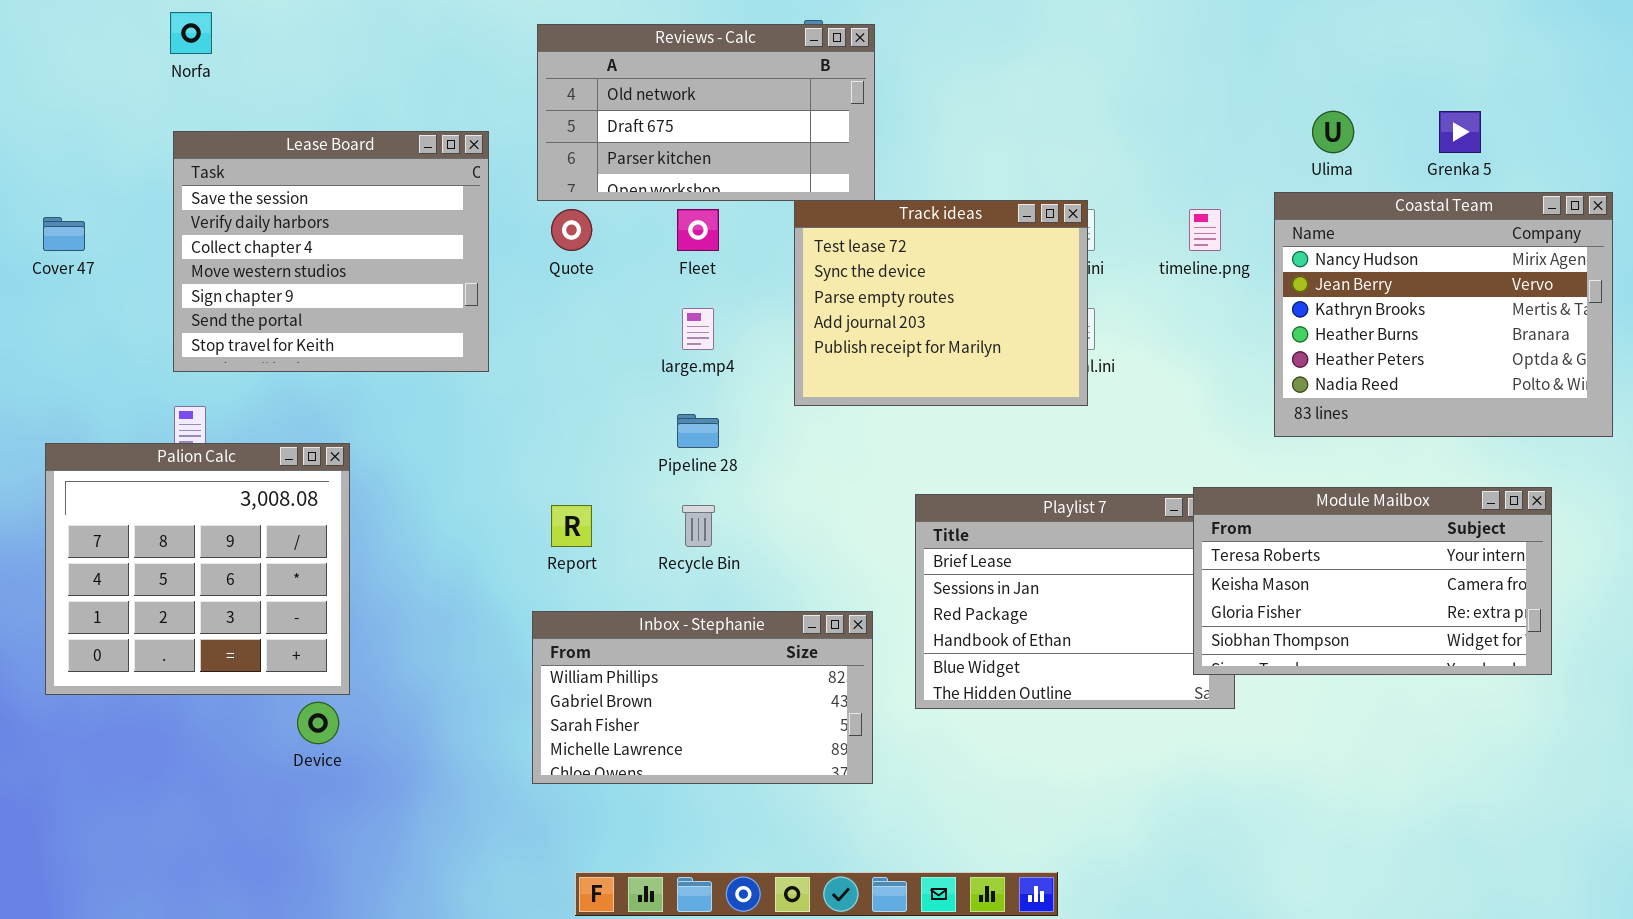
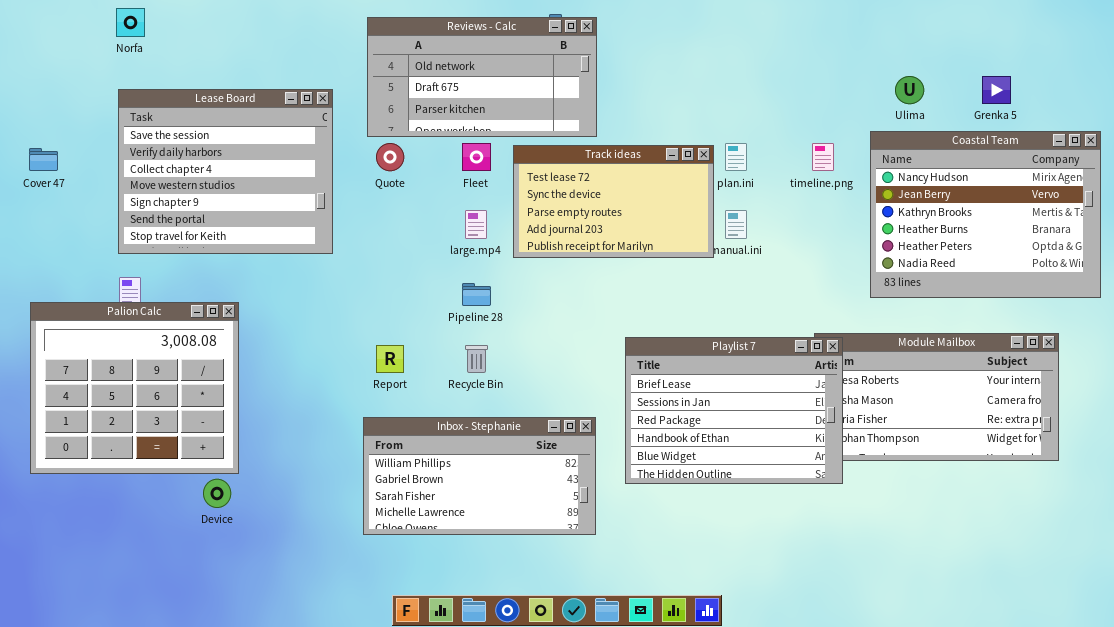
Track ideas: [794,200,1088,406] -> [513,145,714,258], moved, resized
Playlist 7: [915,494,1235,709] -> [625,337,843,484], raised

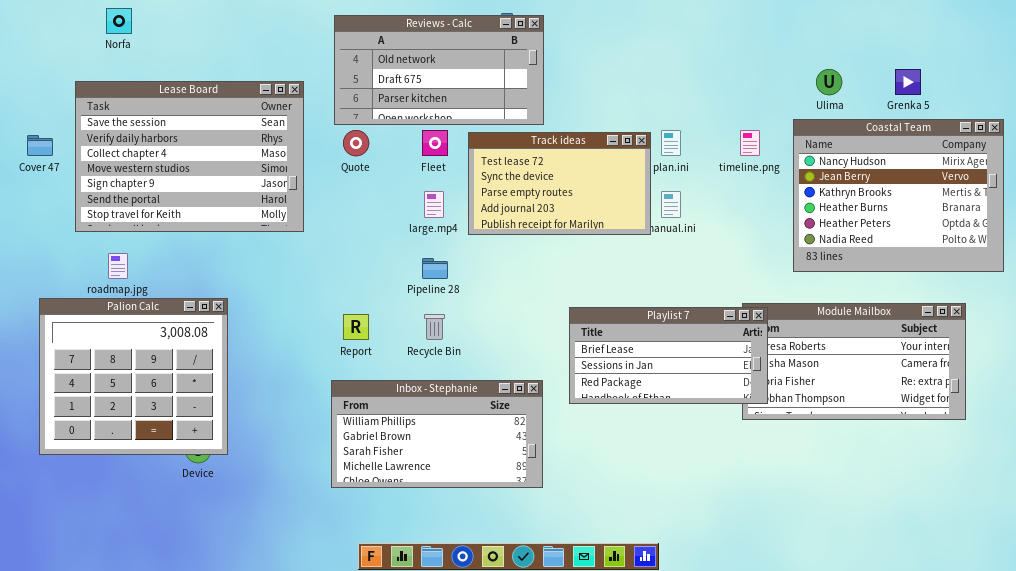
Lease Board: [118,89,333,254] -> [75,81,304,232], resized
Palion Calc: [30,302,239,474] -> [39,298,228,455], moved
Playlist 7: [625,337,843,484] -> [569,307,768,404], resized

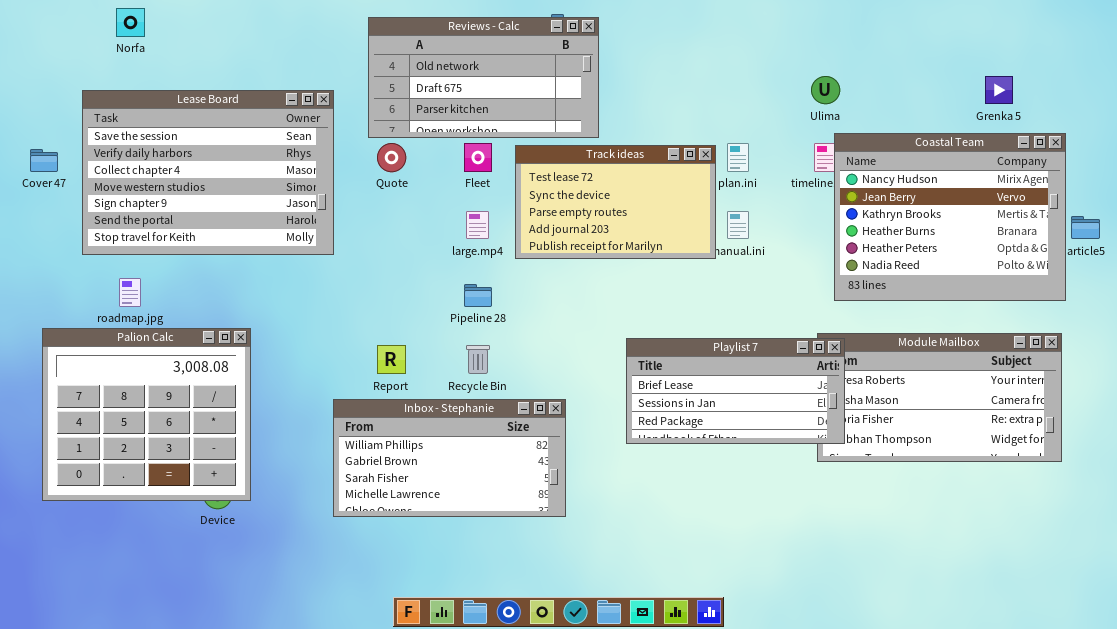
Ulima: [816,69,842,95] -> [811,76,840,104], moved
Coastal Team: [793,119,1004,272] -> [834,133,1066,301], moved
Inbox - Stephanie: [331,380,543,488] -> [333,399,566,517], moved

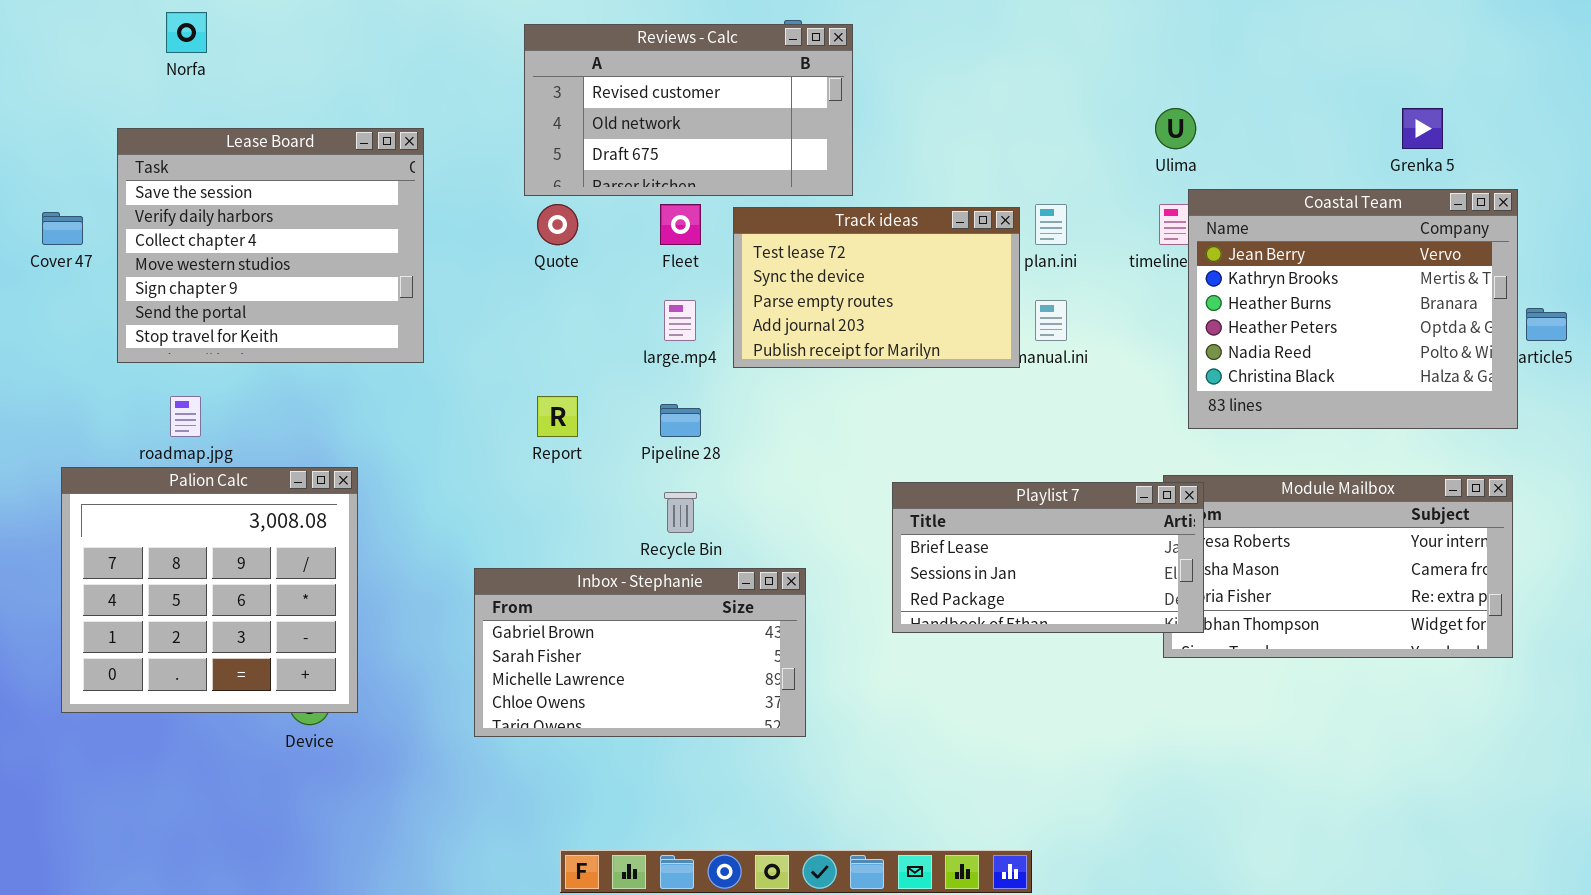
Reviews - Calc: [368,17,599,138] -> [524,24,853,196], scrolled up 1 row
Lease Board: [82,90,334,255] -> [117,128,424,363], resized
Coastal Team: [834,133,1066,301] -> [1188,189,1518,429], scrolled down 1 row
Report: [377,345,406,374] -> [537,396,578,437], moved
Inbox - Stephanie: [333,399,566,517] -> [474,568,806,737], scrolled down 1 row

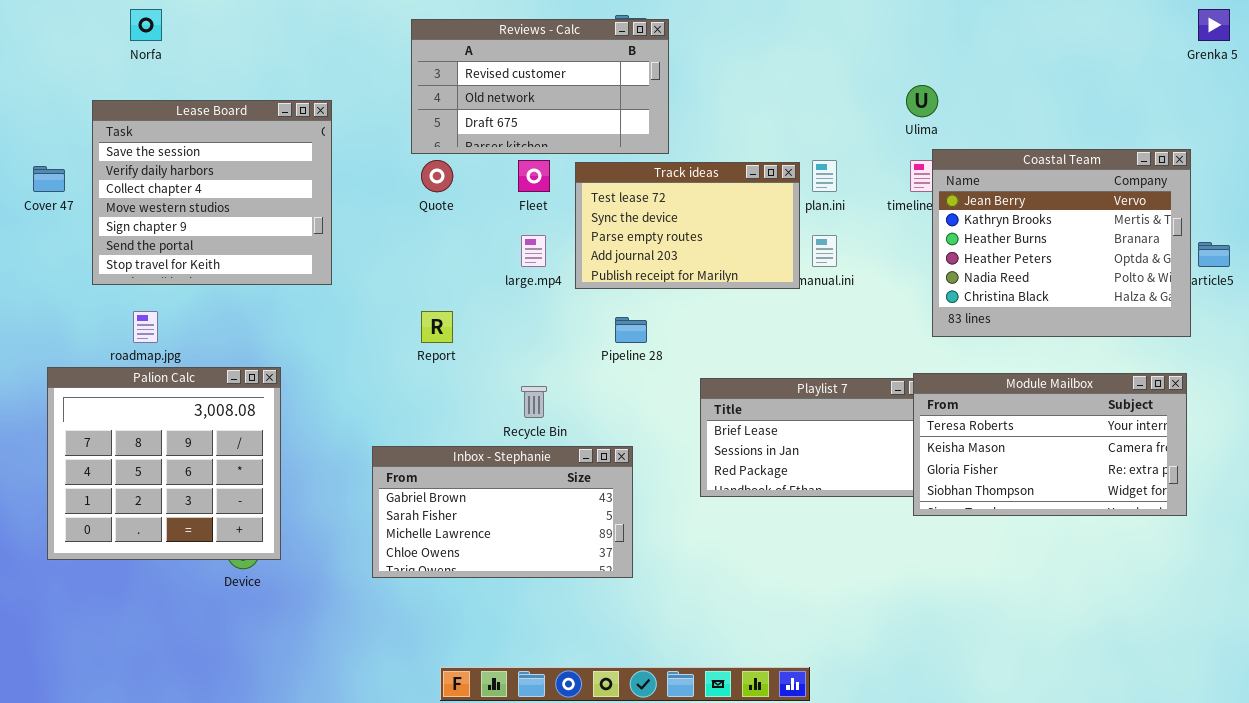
Grenka 5: [1402,108,1443,149] -> [1198,9,1230,41], moved
Pipeline 28: [660,404,701,437] -> [615,317,647,343], moved
Module Mailbox: [1163,475,1513,658] -> [913,373,1187,516], raised

